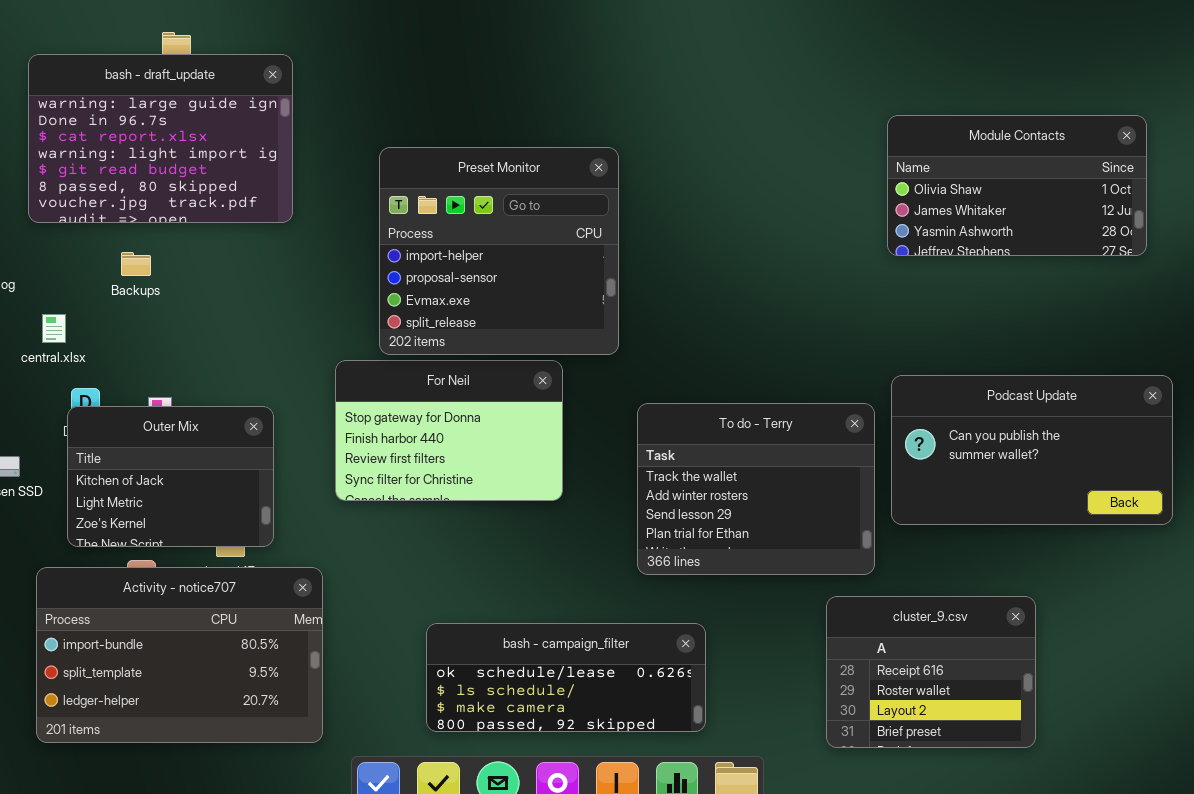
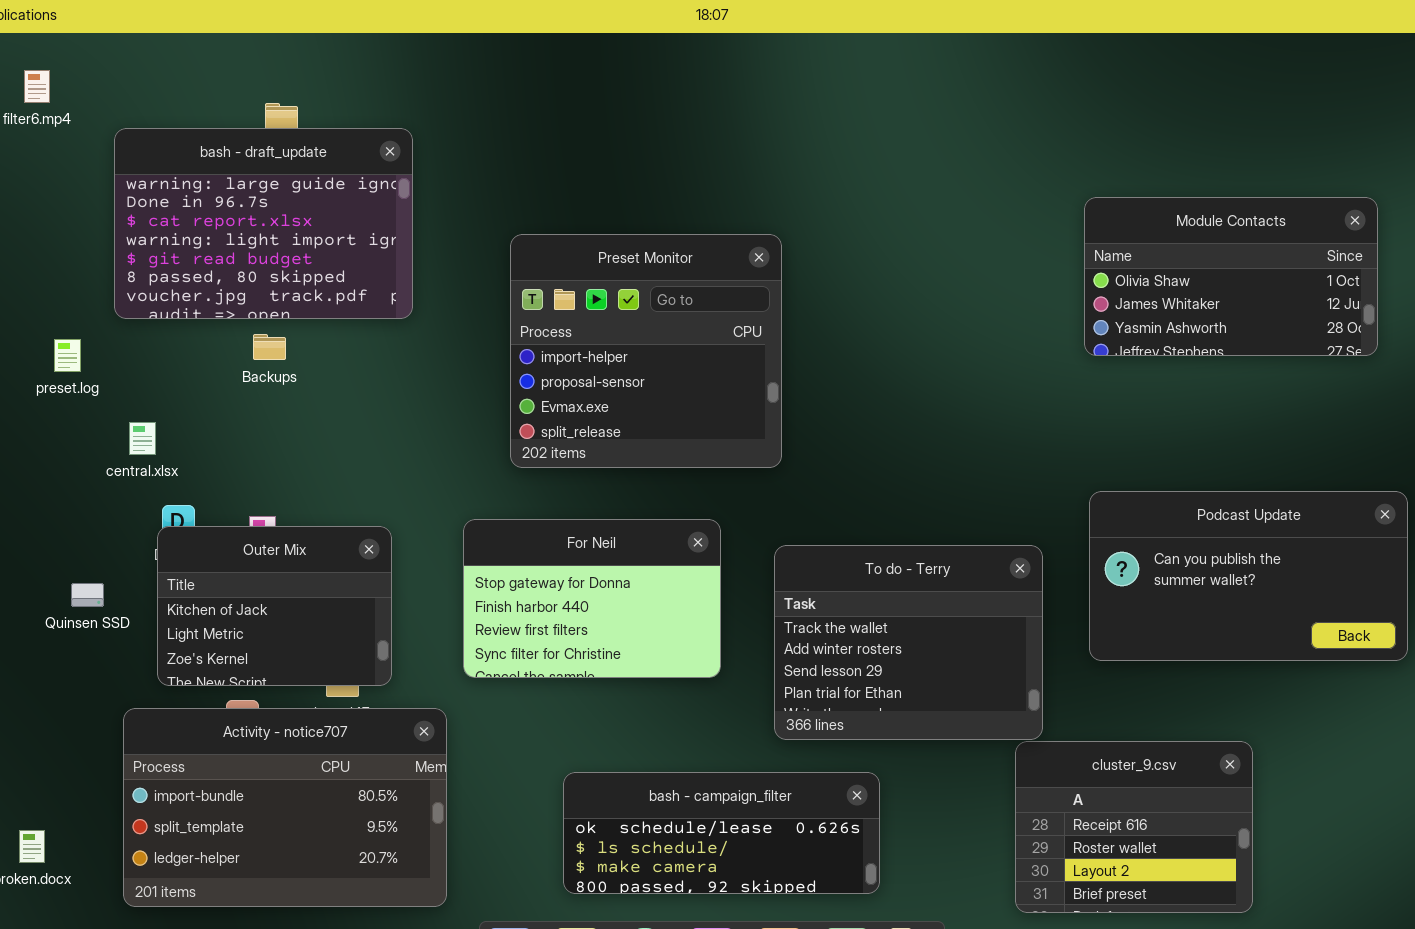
Backups: [121,252,151,276] -> [253,334,286,360], moved
For Neil: [335,360,563,501] -> [463,519,721,678], moved
To do - Terry: [637,403,875,575] -> [774,545,1043,740], moved

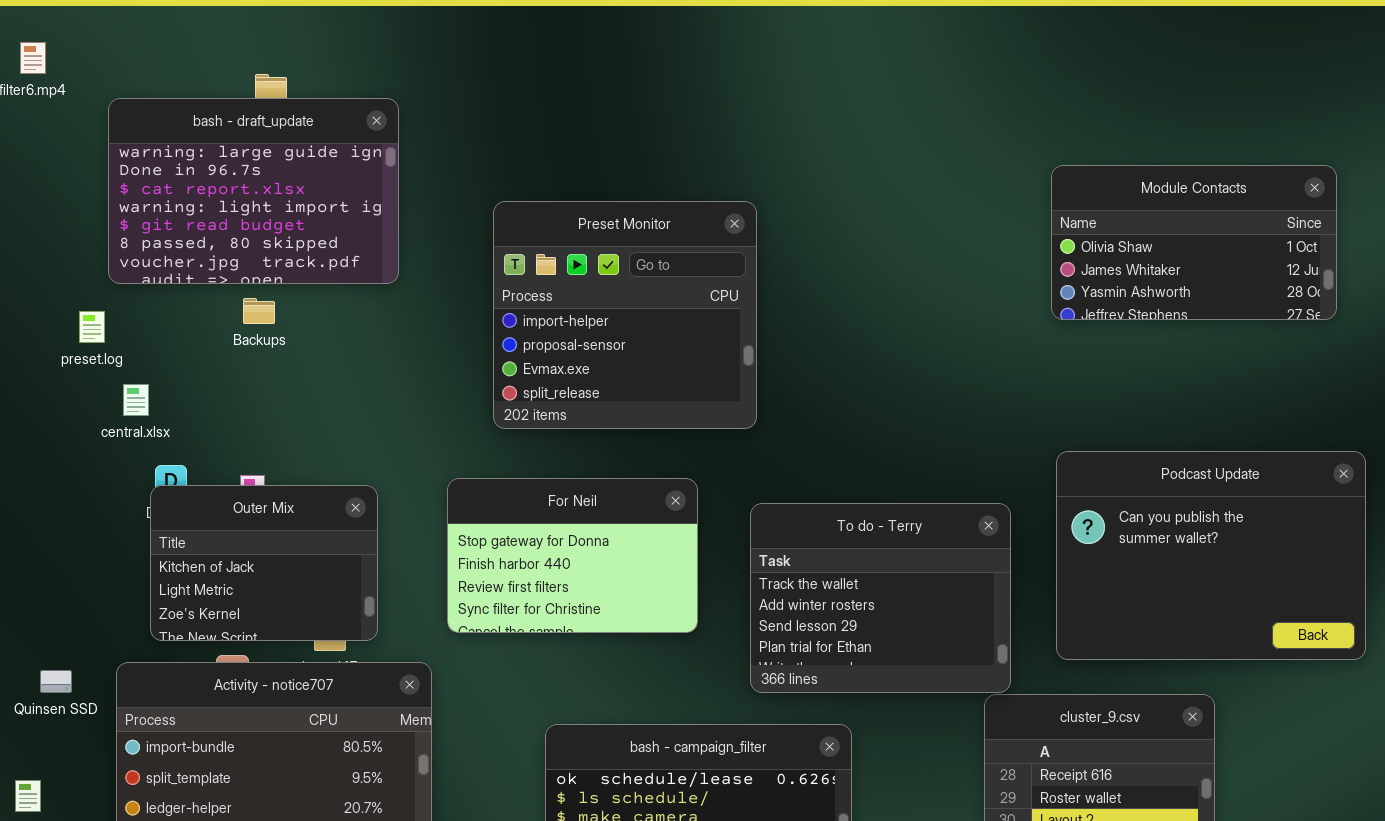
preset.log: [54,339,81,372] -> [79,311,105,343], moved
Podcast Update: [1089,491,1408,661] -> [1056,451,1366,660], resized
Quinsen SSD: [71,583,104,607] -> [40,670,72,693], moved

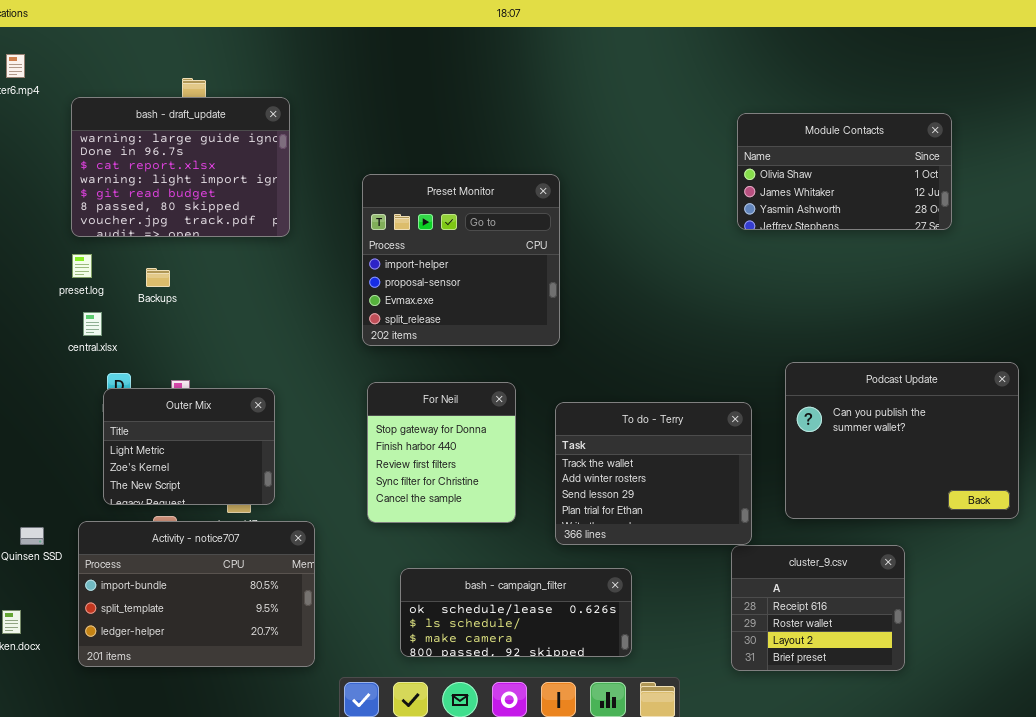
Module Contacts: [1051,165,1337,320] -> [737,113,952,230], moved
Backups: [243,298,275,324] -> [146,268,170,287], moved
preset.log: [79,311,105,343] -> [72,254,92,278], moved
For Neil: [447,478,698,633] -> [367,382,516,523], resized
Outer Mix: [150,485,378,641] -> [103,388,275,505], scrolled down 1 row

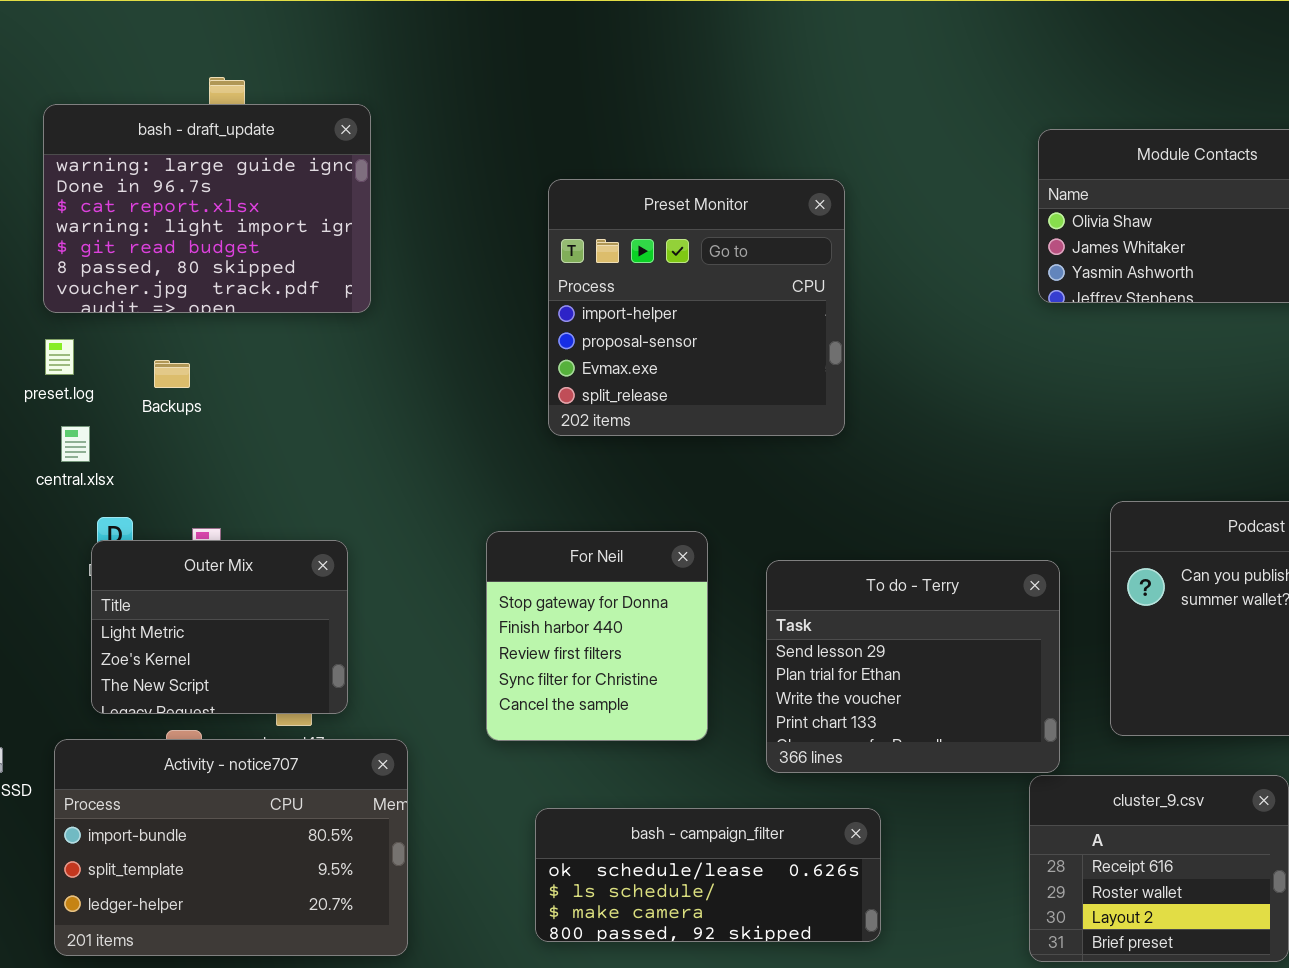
Preset Monitor: [362,174,560,346] -> [548,179,845,436], moved
To do - Terry: [555,402,752,545] -> [766,560,1060,773], scrolled down 2 rows

